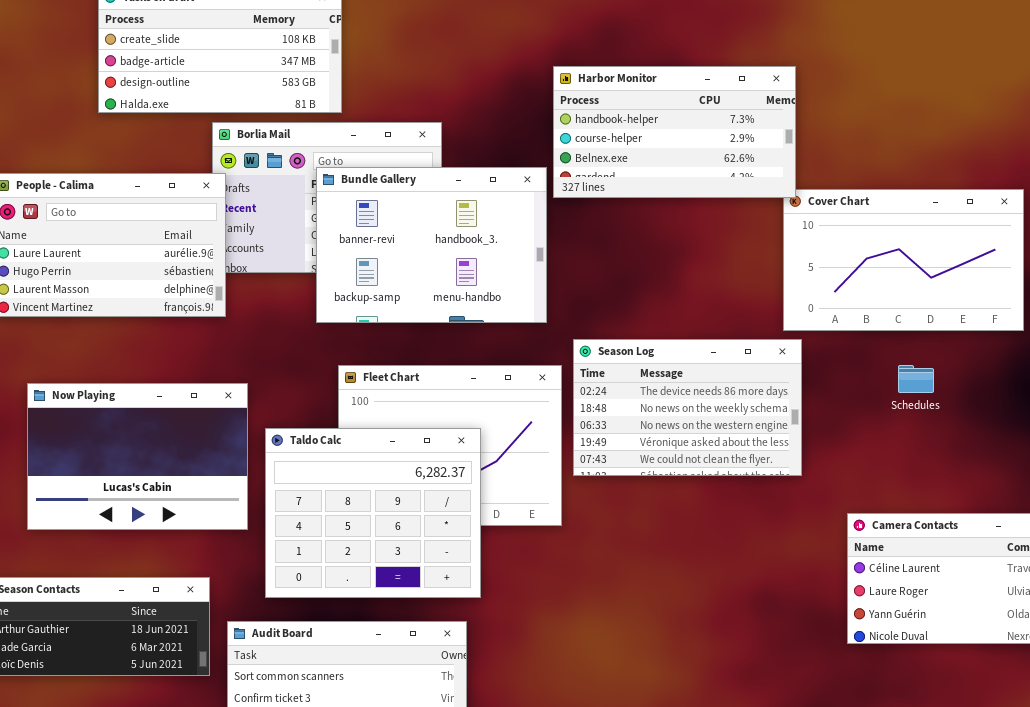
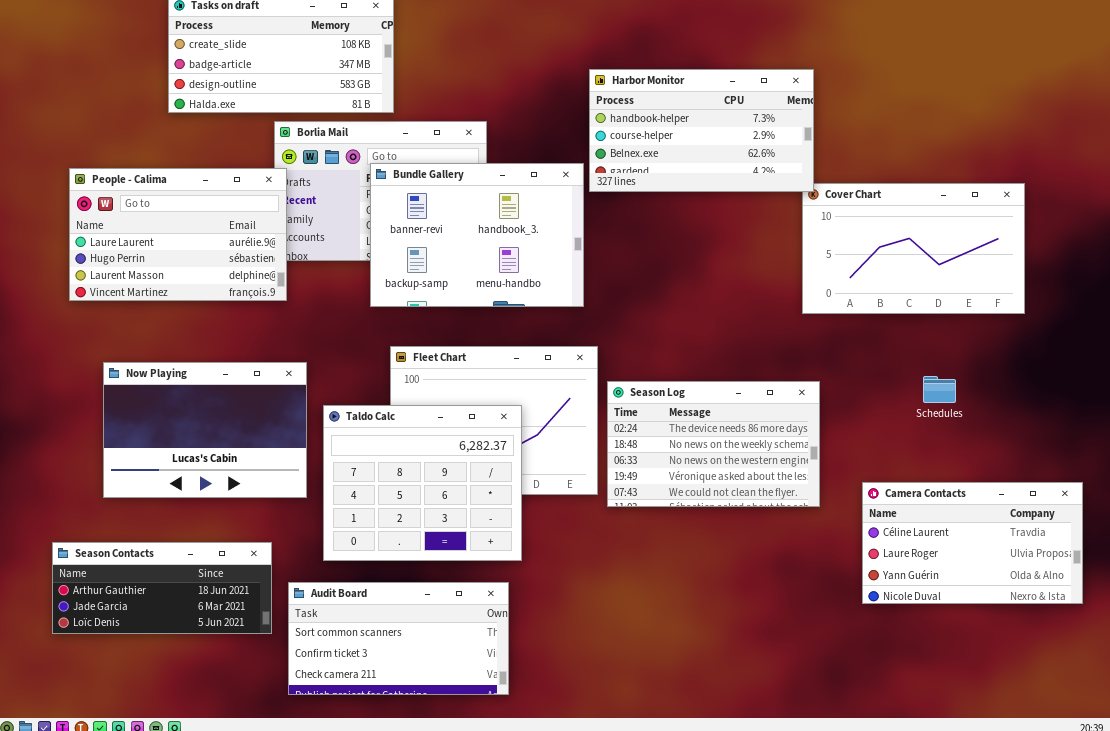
Season Log: [573,339,802,476] -> [607,381,820,507], moved
Schedules: [898,365,934,393] -> [923,376,956,403], moved

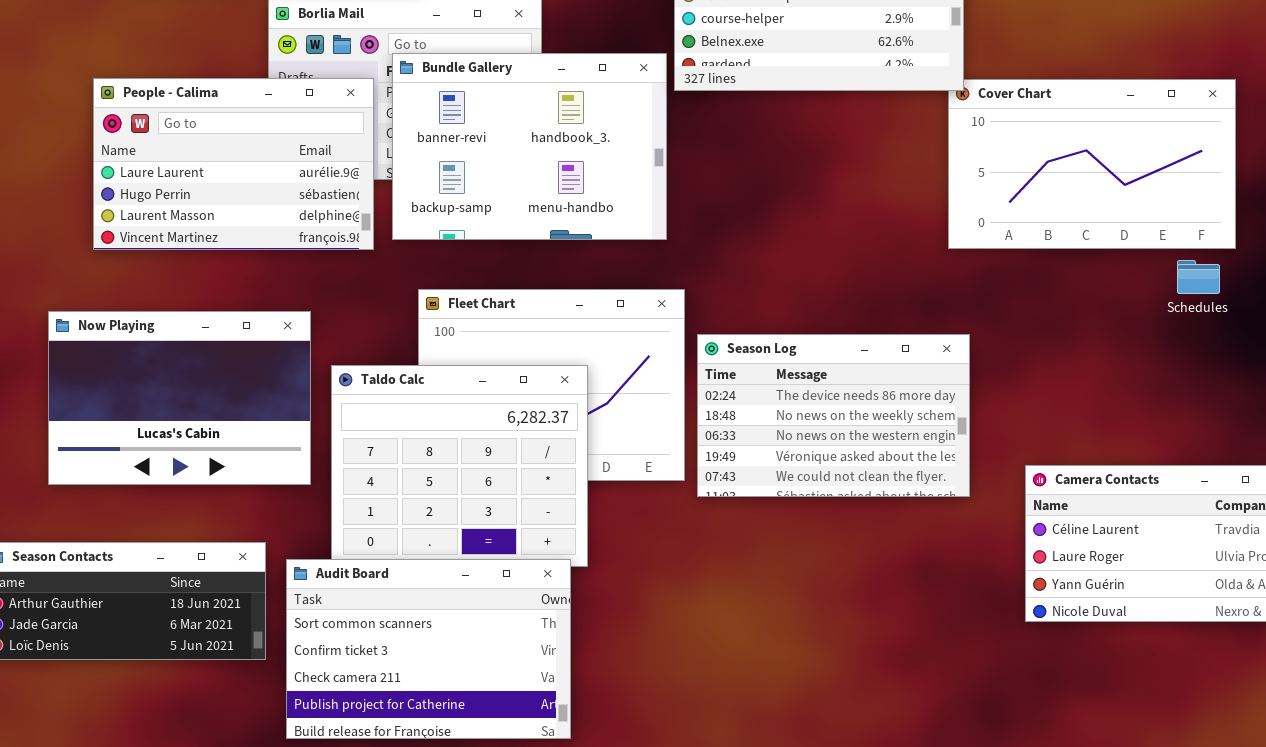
People - Calima: [69,168,287,301] -> [93,78,374,250], moved
Schedules: [923,376,956,403] -> [1177,260,1220,294], moved
Audit Board: [288,582,509,695] -> [286,559,571,739], resized

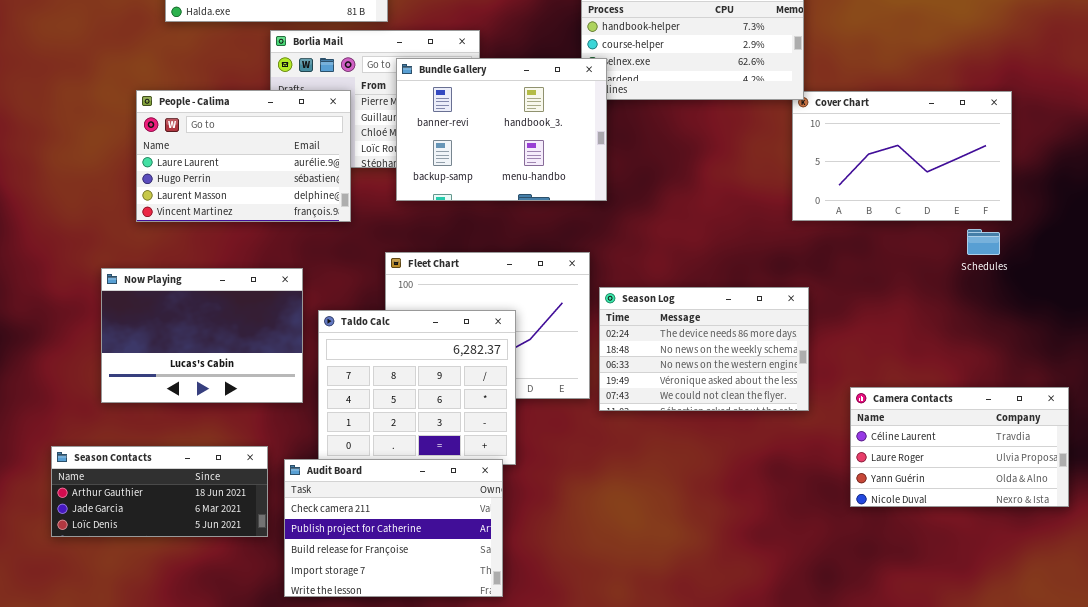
Bundle Gallery: [392,53,667,240] -> [396,58,607,201], moved
Audit Board: [286,559,571,739] -> [284,459,503,597], scrolled down 2 rows

